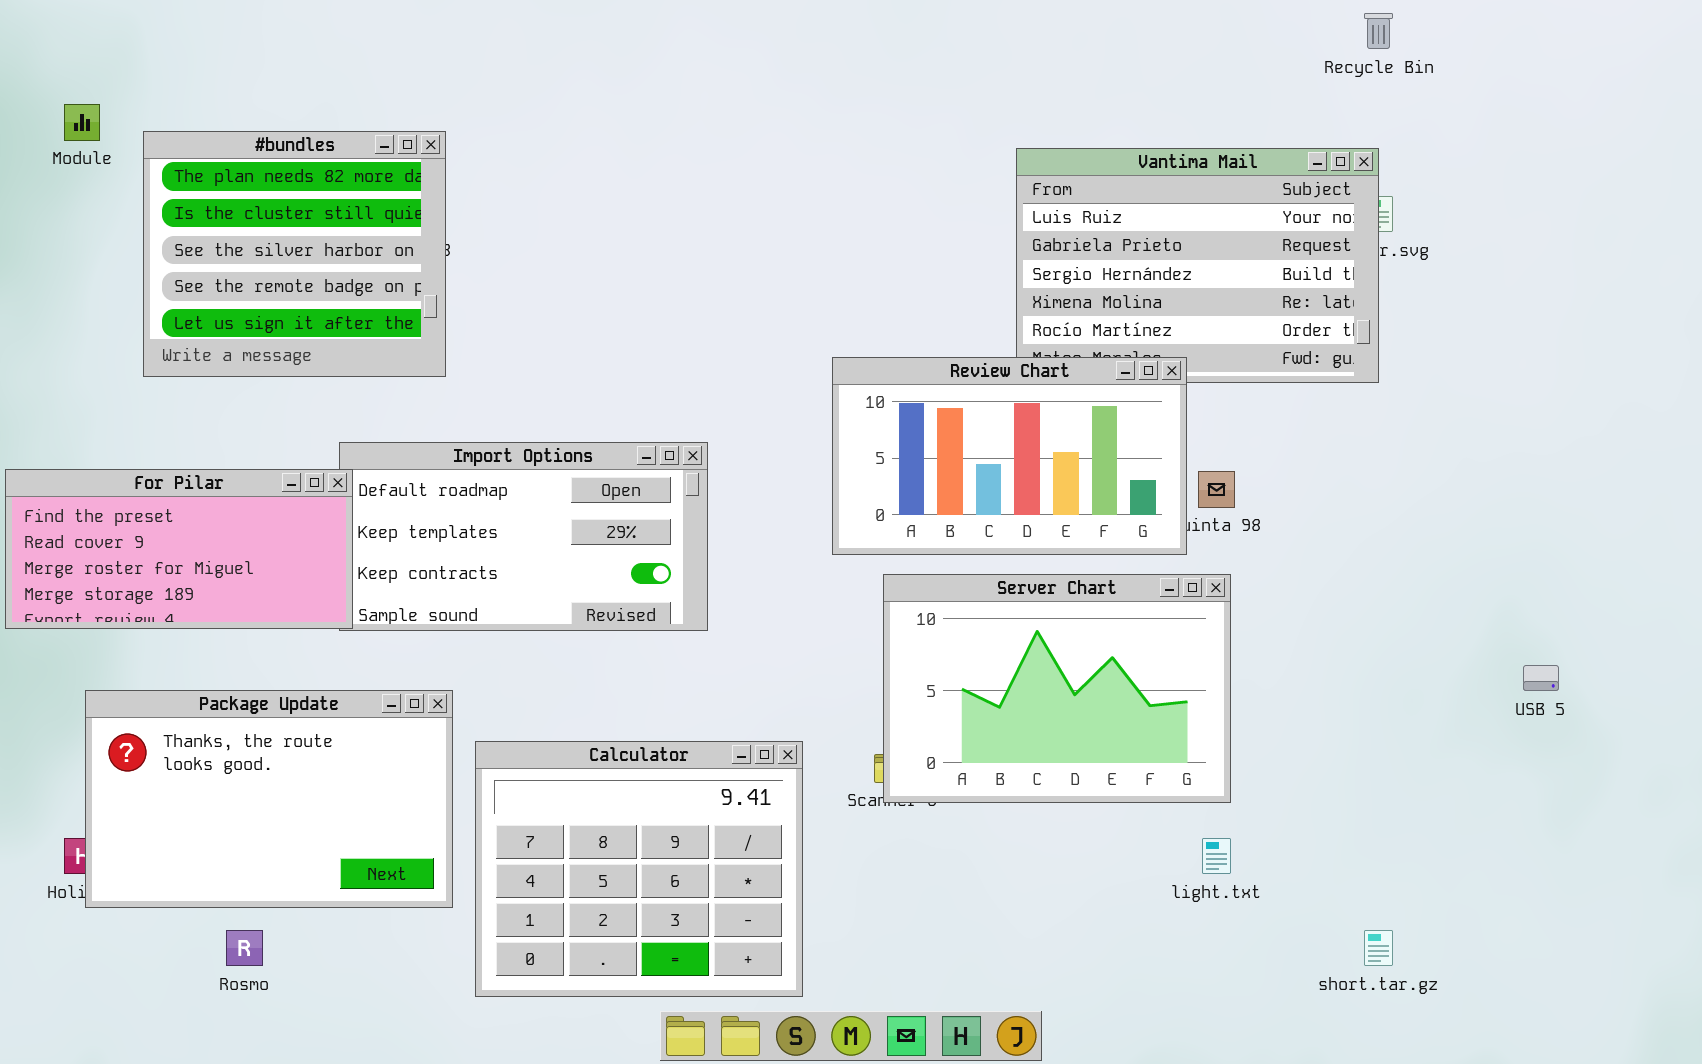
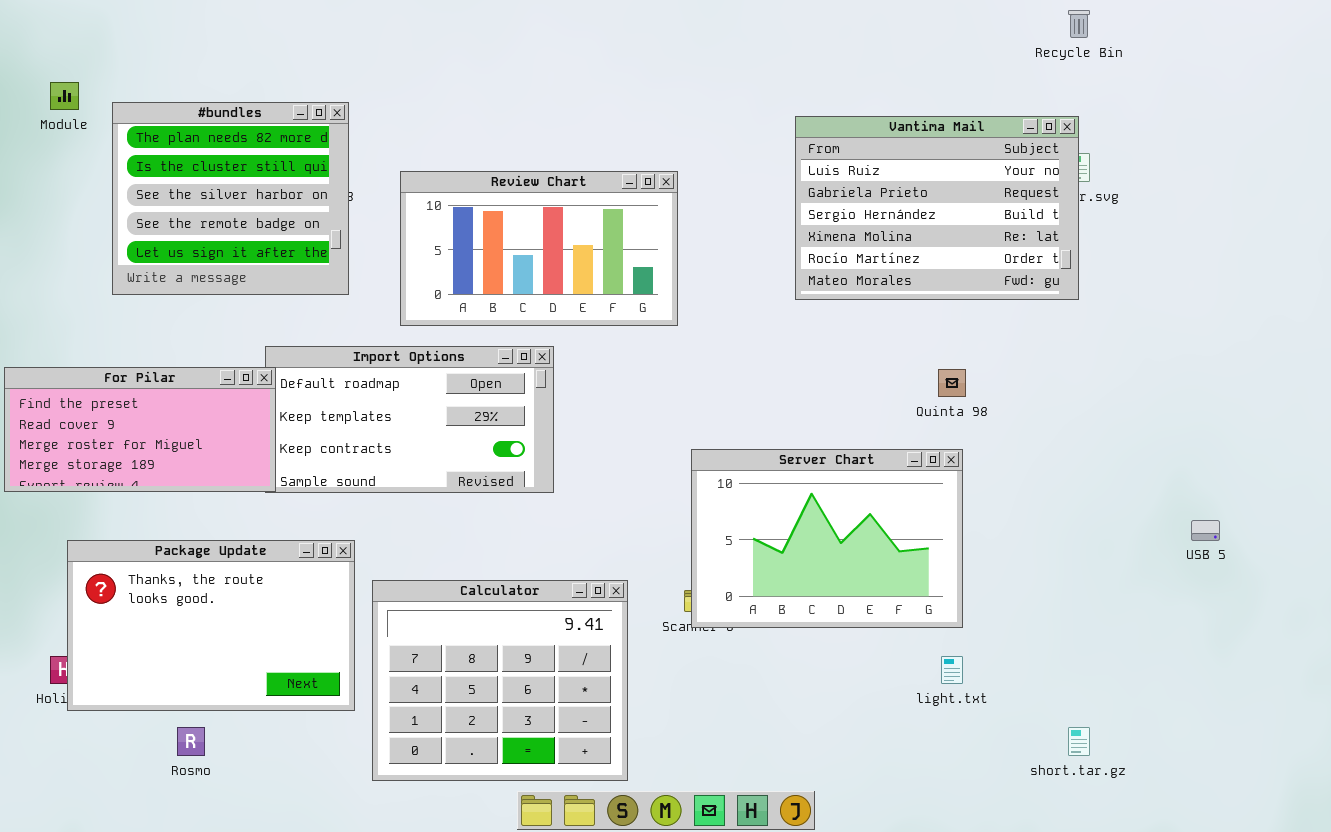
Review Chart: [832,357,1187,555] -> [400,171,678,326], moved

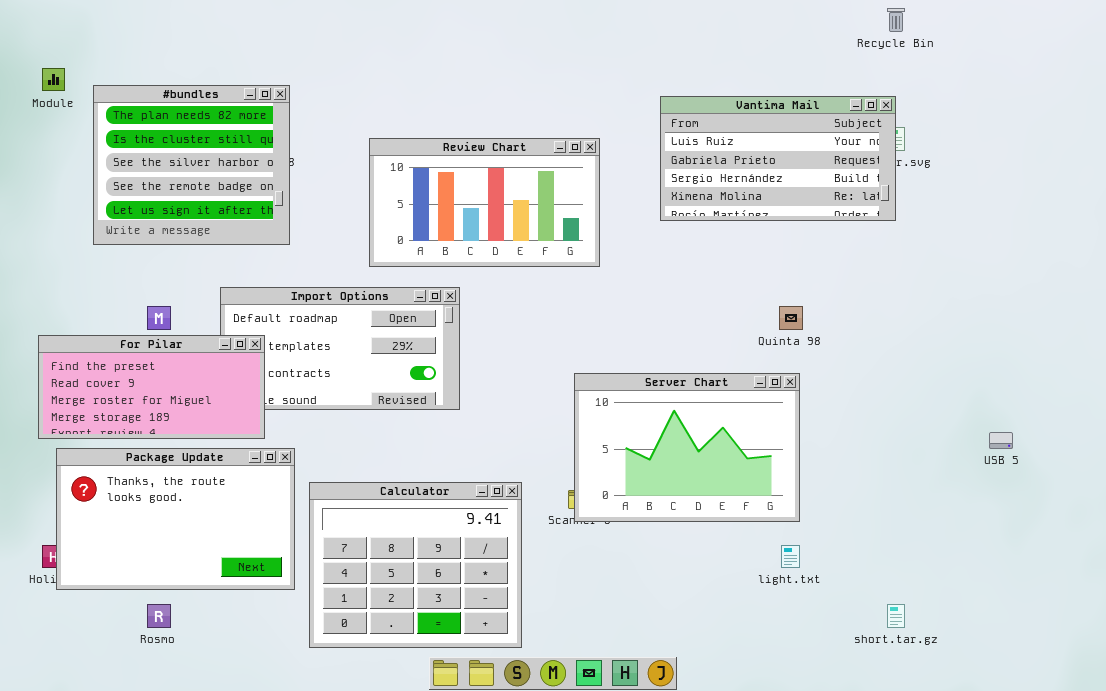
Vantima Mail: [795,116,1079,300] -> [660,96,896,221], resized
Review Chart: [400,171,678,326] -> [369,138,600,267], moved
For Pilar: [4,367,276,492] -> [38,335,265,439], moved

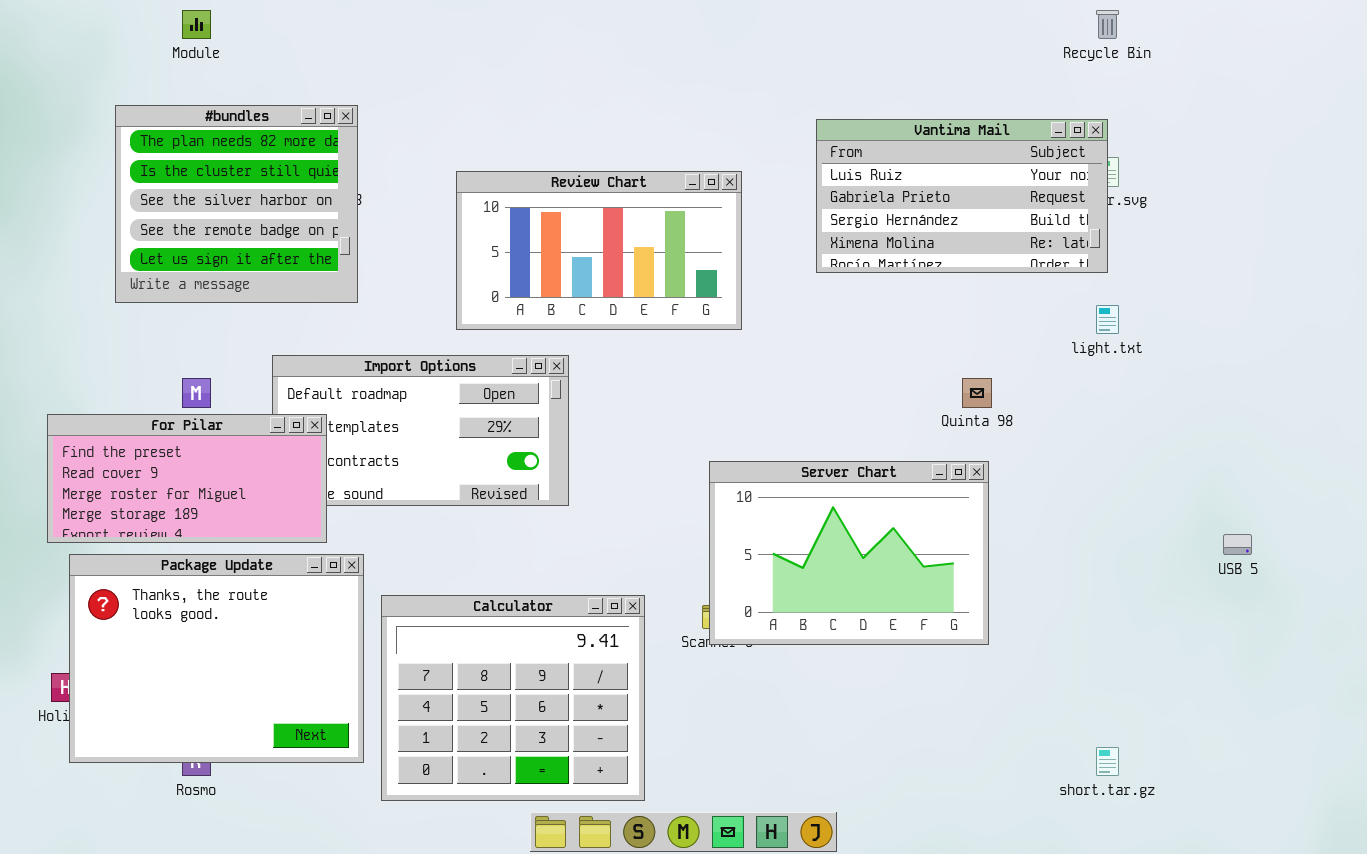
Module: [42,68,65,91] -> [182,10,211,39], moved
Package Update: [56,448,295,590] -> [69,554,364,763], resized
light.txt: [781,545,800,568] -> [1096,305,1119,334], moved

